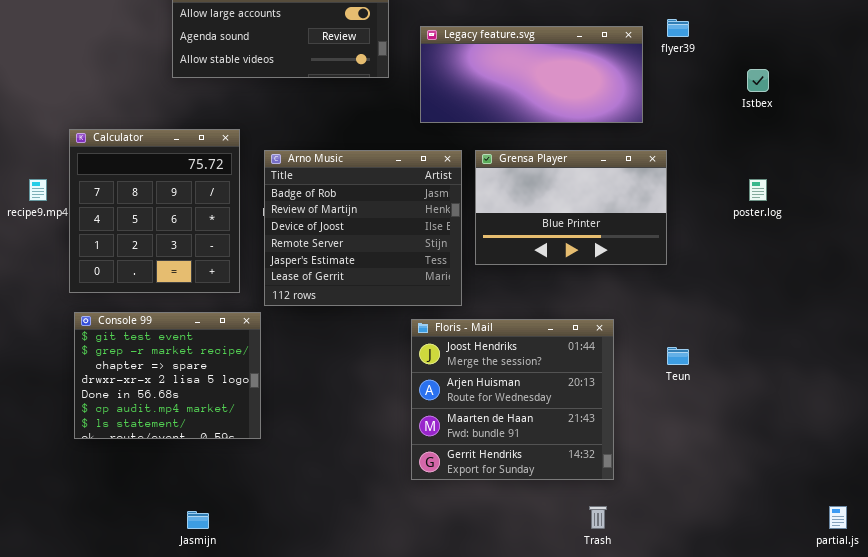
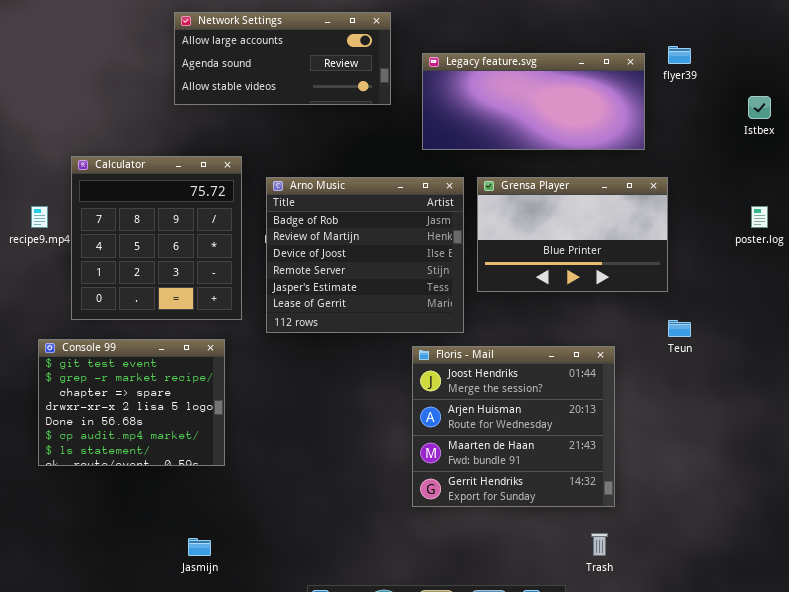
Console 99: [74,312,261,439] -> [38,339,225,466], moved
Teun: [667,347,689,365] -> [668,320,691,337], moved

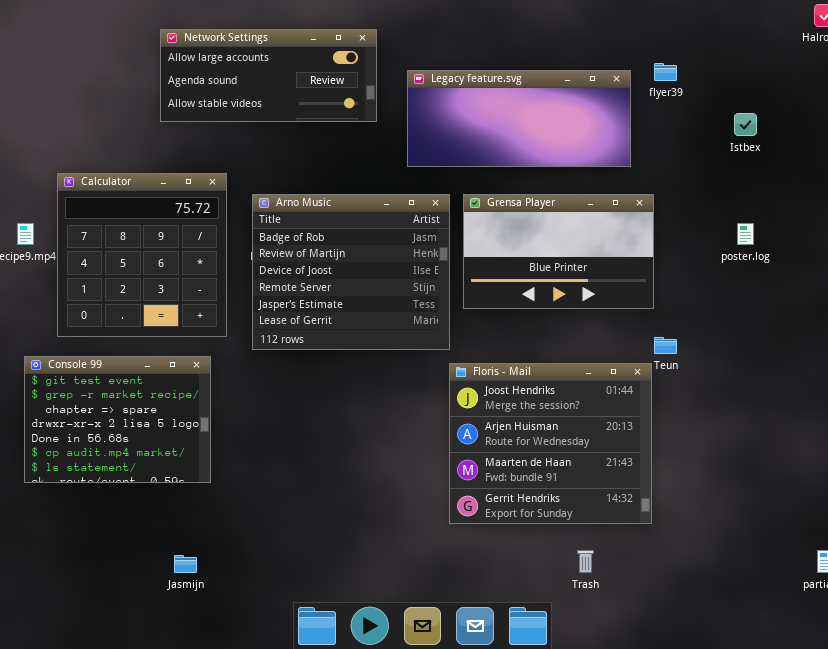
Floris - Mail: [412,346,615,507] -> [449,363,652,524], moved

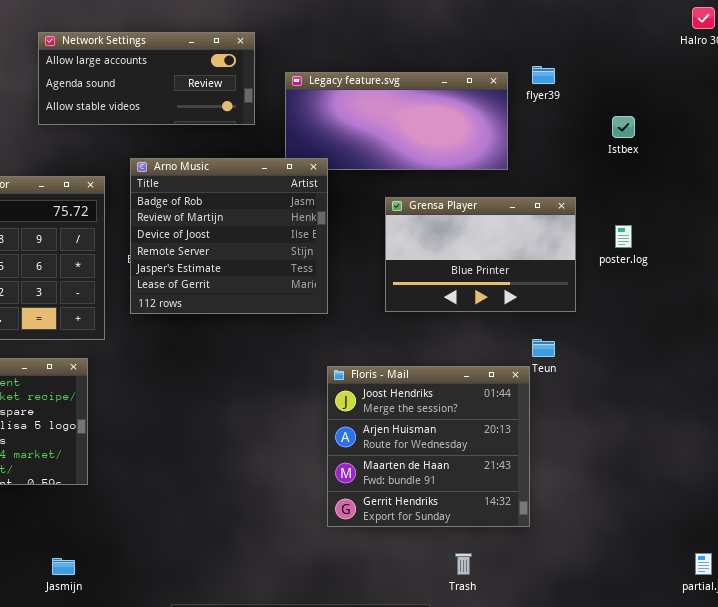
Arno Music: [252,194,450,350] -> [130,158,328,314], moved
Grensa Player: [463,194,654,309] -> [385,197,576,312], moved

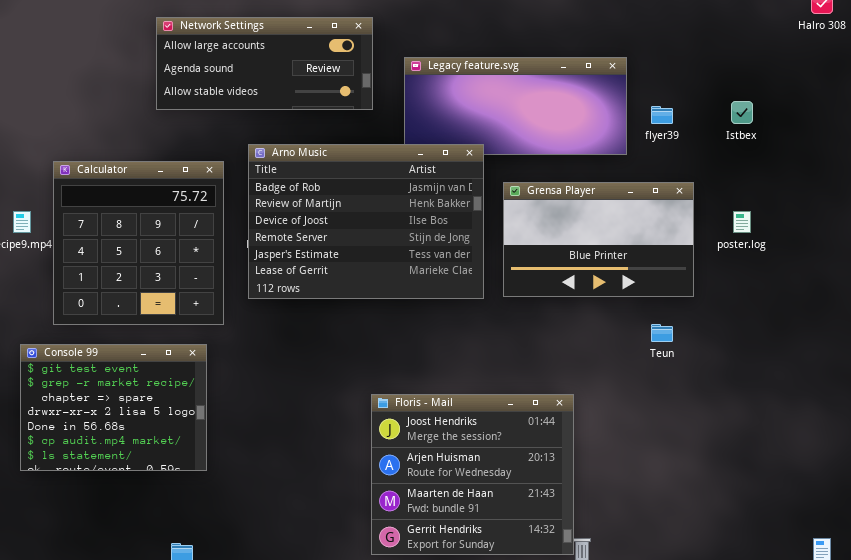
flyer39: [532,66,555,84] -> [651,106,673,124], moved
Arno Music: [130,158,328,314] -> [248,144,484,299], resized
Floris - Mail: [327,366,530,527] -> [371,394,574,555], moved

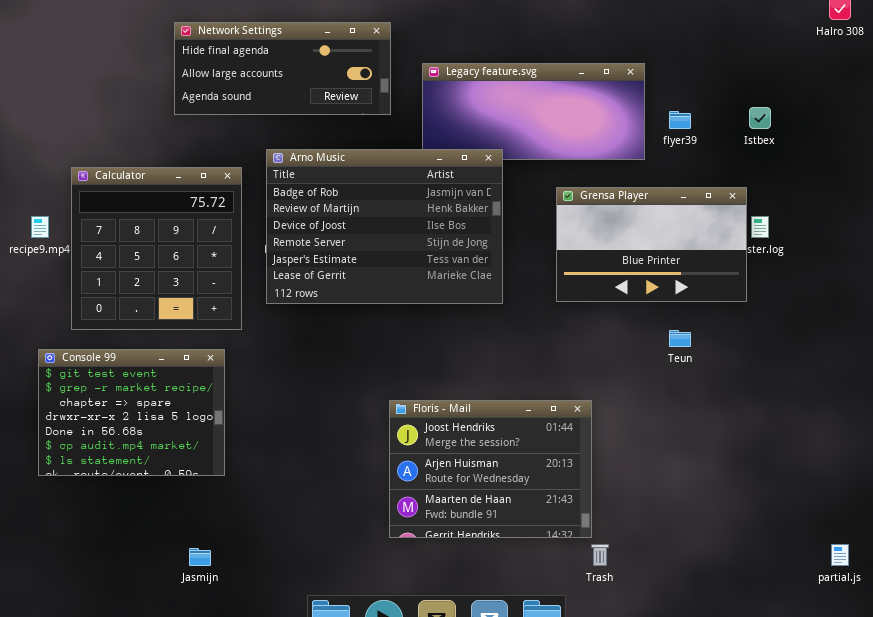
Network Settings: [156,17,373,110] -> [174,22,391,115], scrolled up 1 row
Grensa Player: [503,182,694,297] -> [556,187,747,302], moved
Floris - Mail: [371,394,574,555] -> [389,400,592,538], resized

